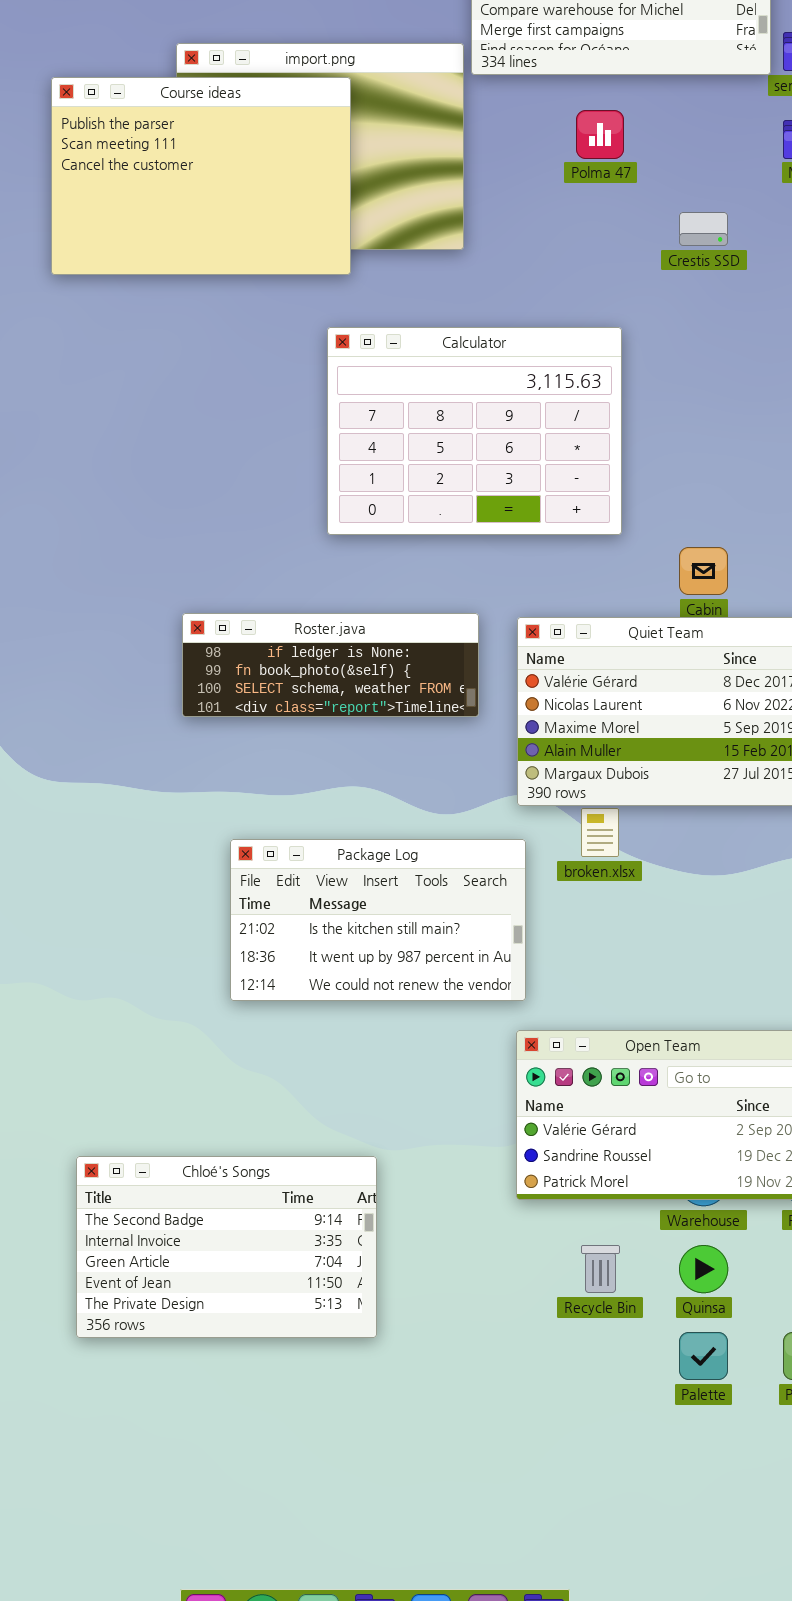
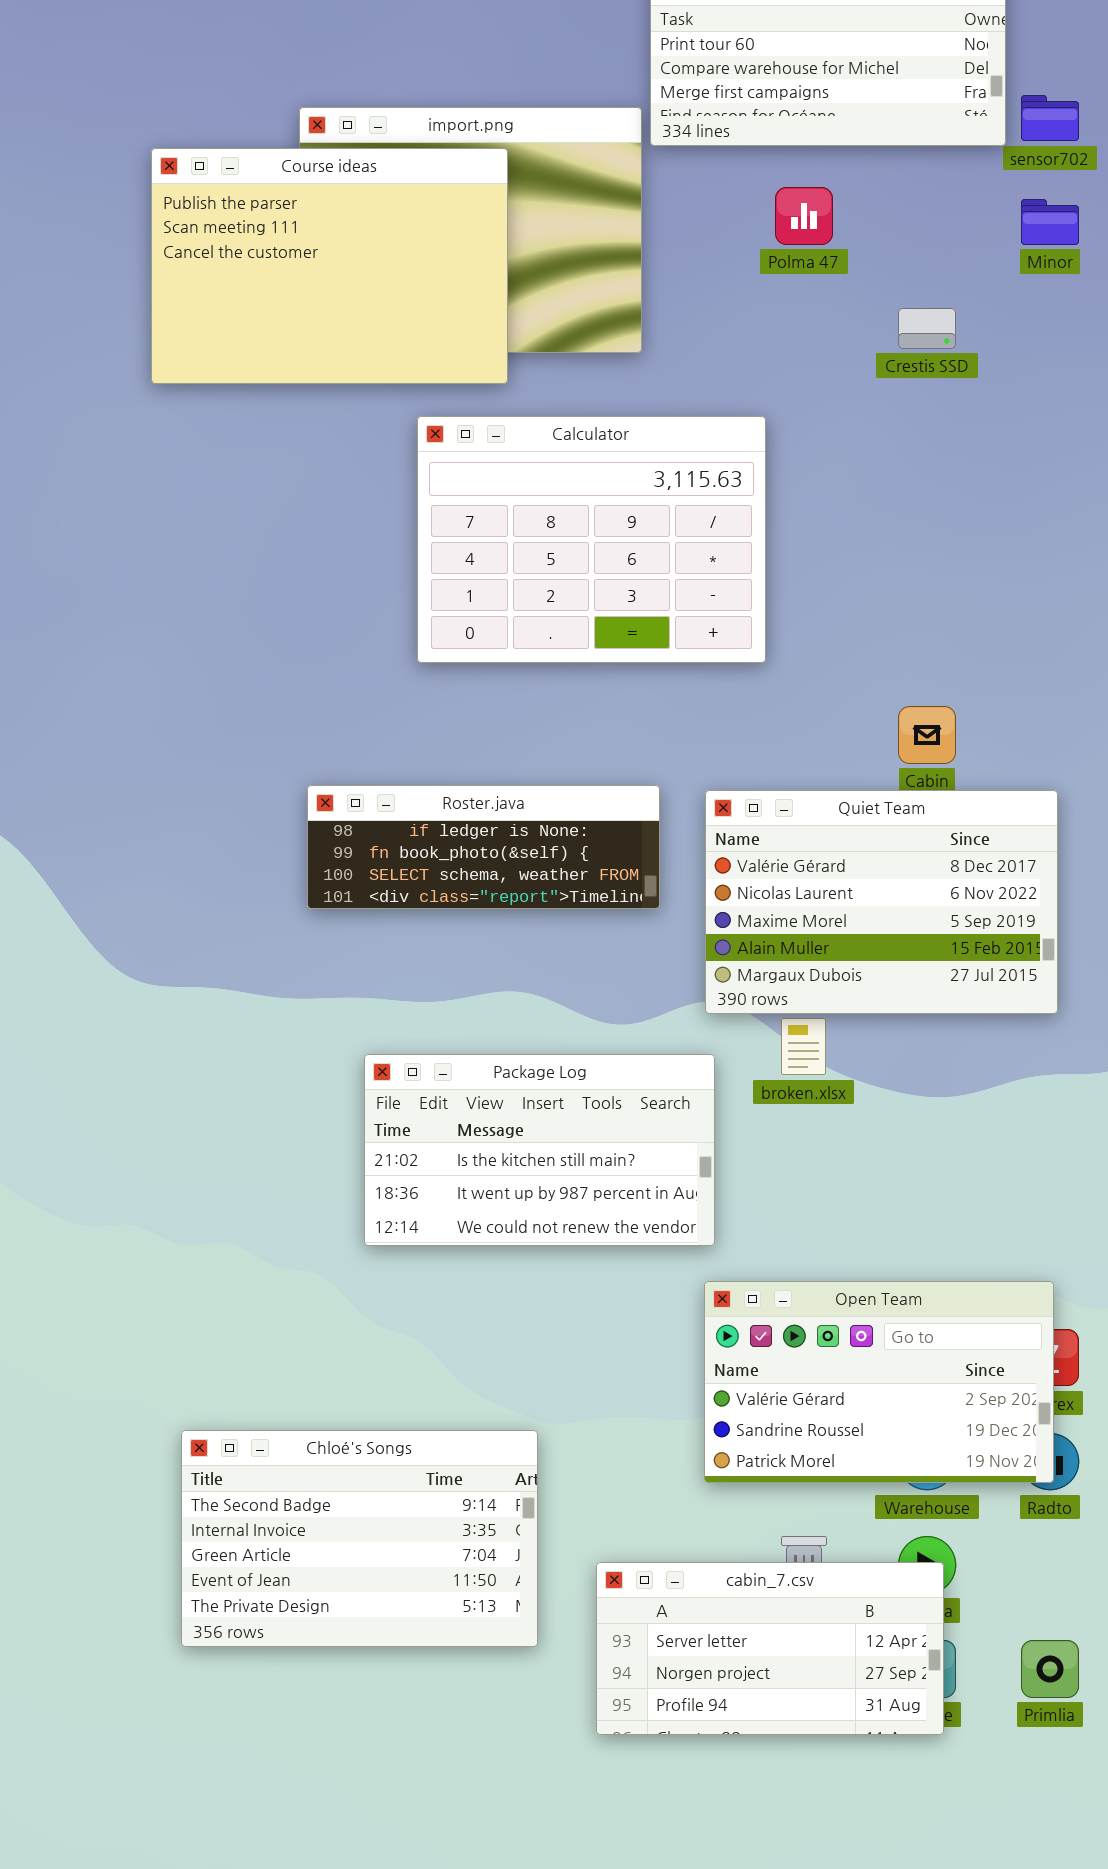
Calculator: [327,327,622,535] -> [417,416,766,663], moved
cabin_7.csv: none -> [596,1562,944,1735], opened

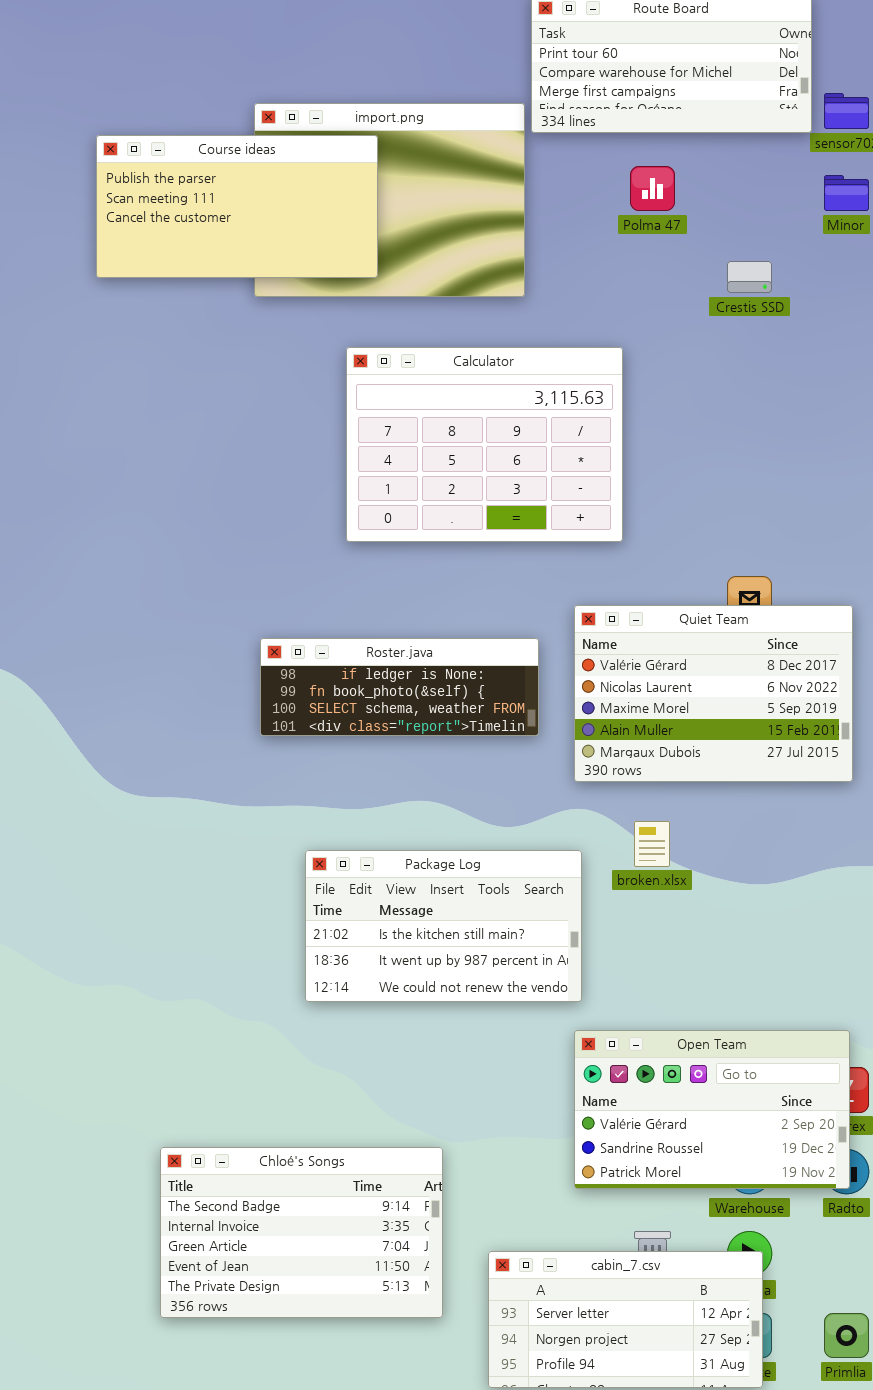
Course ideas: [151,148,508,384] -> [96,135,378,278], moved, resized
Quiet Team: [705,790,1058,1014] -> [574,605,853,782], moved

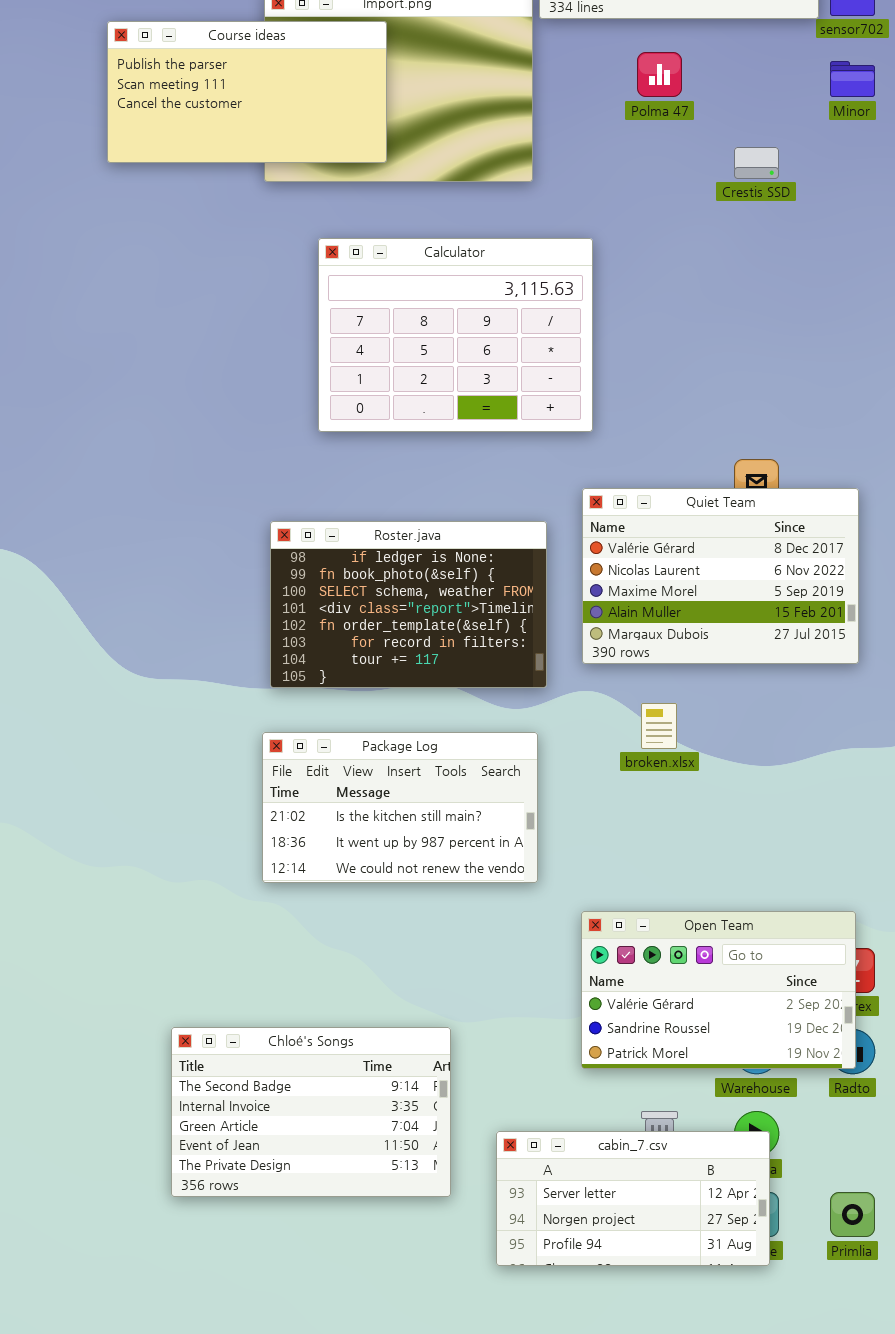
Calculator: [346,347,623,542] -> [318,238,593,432], moved
Roster.java: [260,638,539,736] -> [270,521,547,688], resized
Package Log: [305,850,582,1002] -> [262,732,538,883], moved

